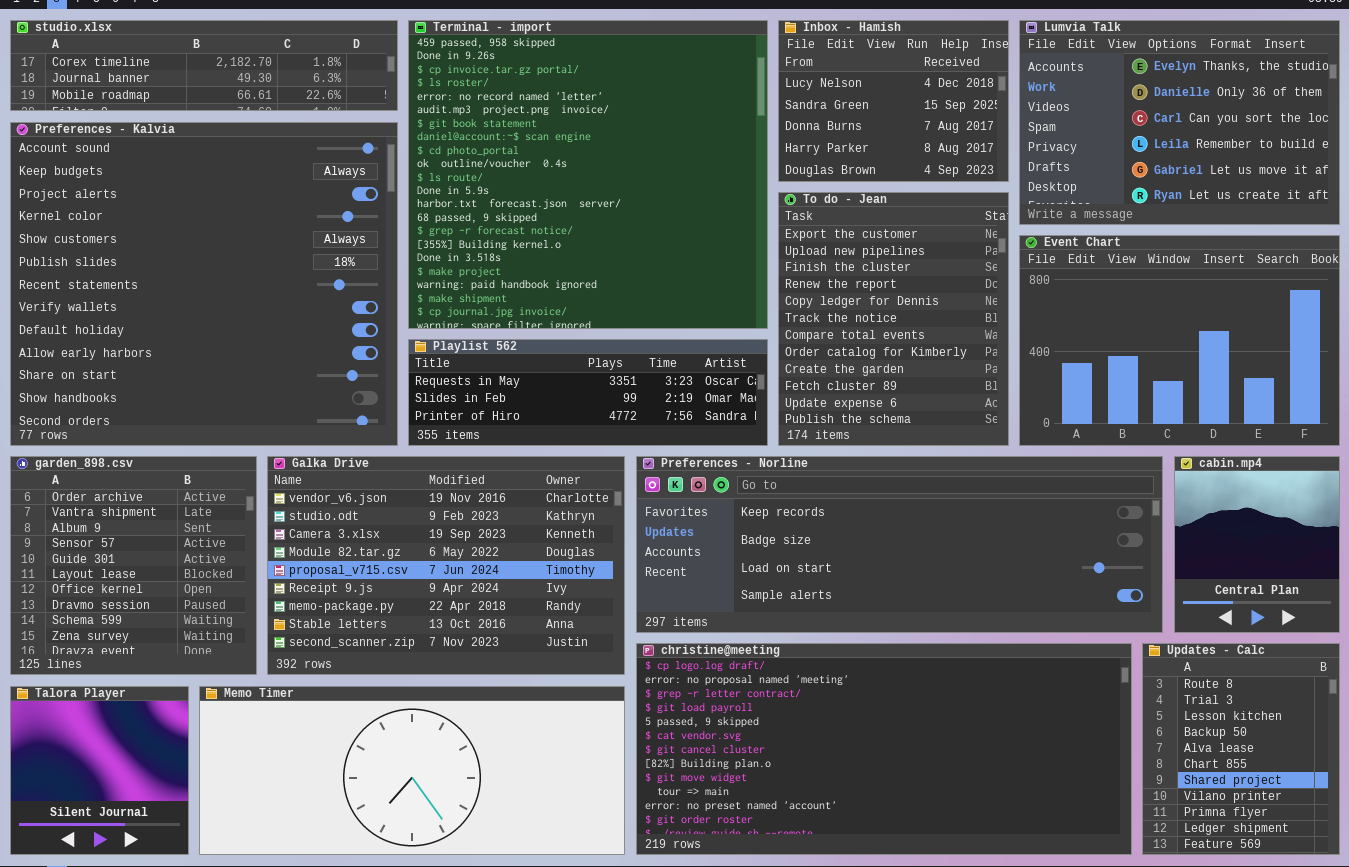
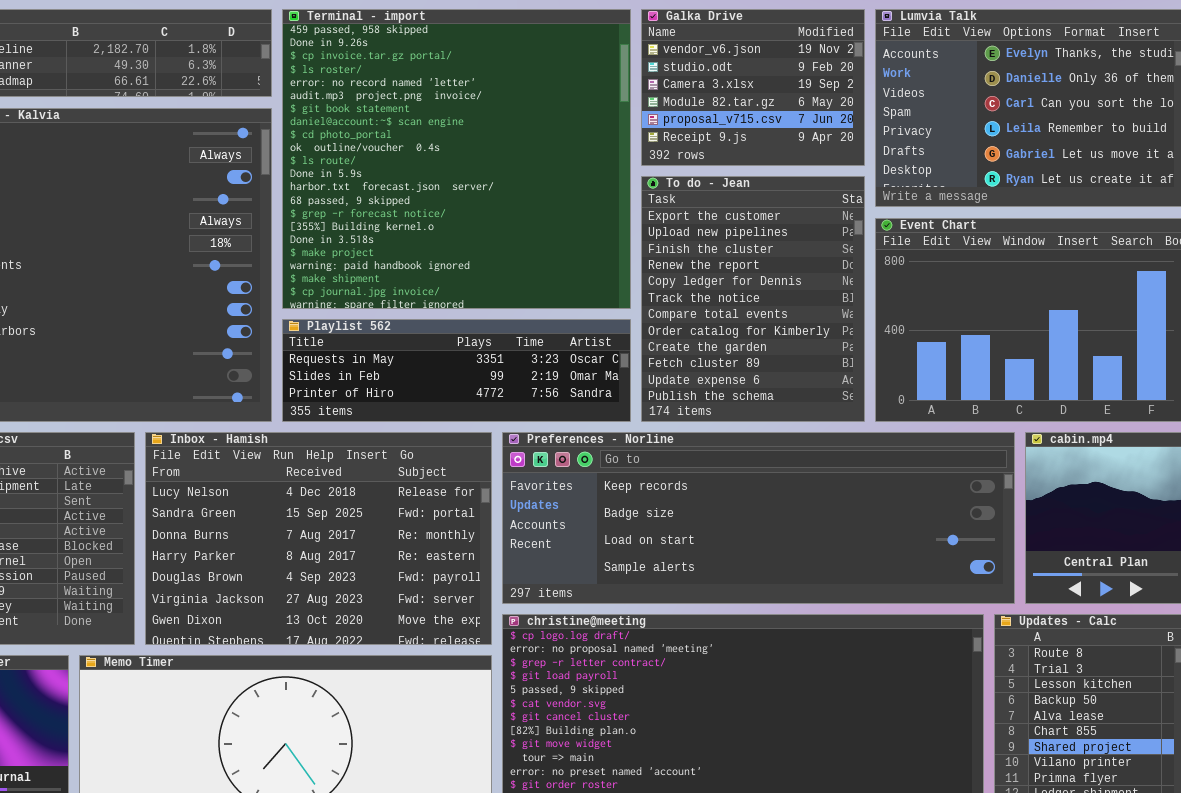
Inbox - Hamish: [778,20,1009,182] -> [145,432,492,645], moved, resized
Galka Drive: [267,456,625,675] -> [641,9,865,166], moved, resized

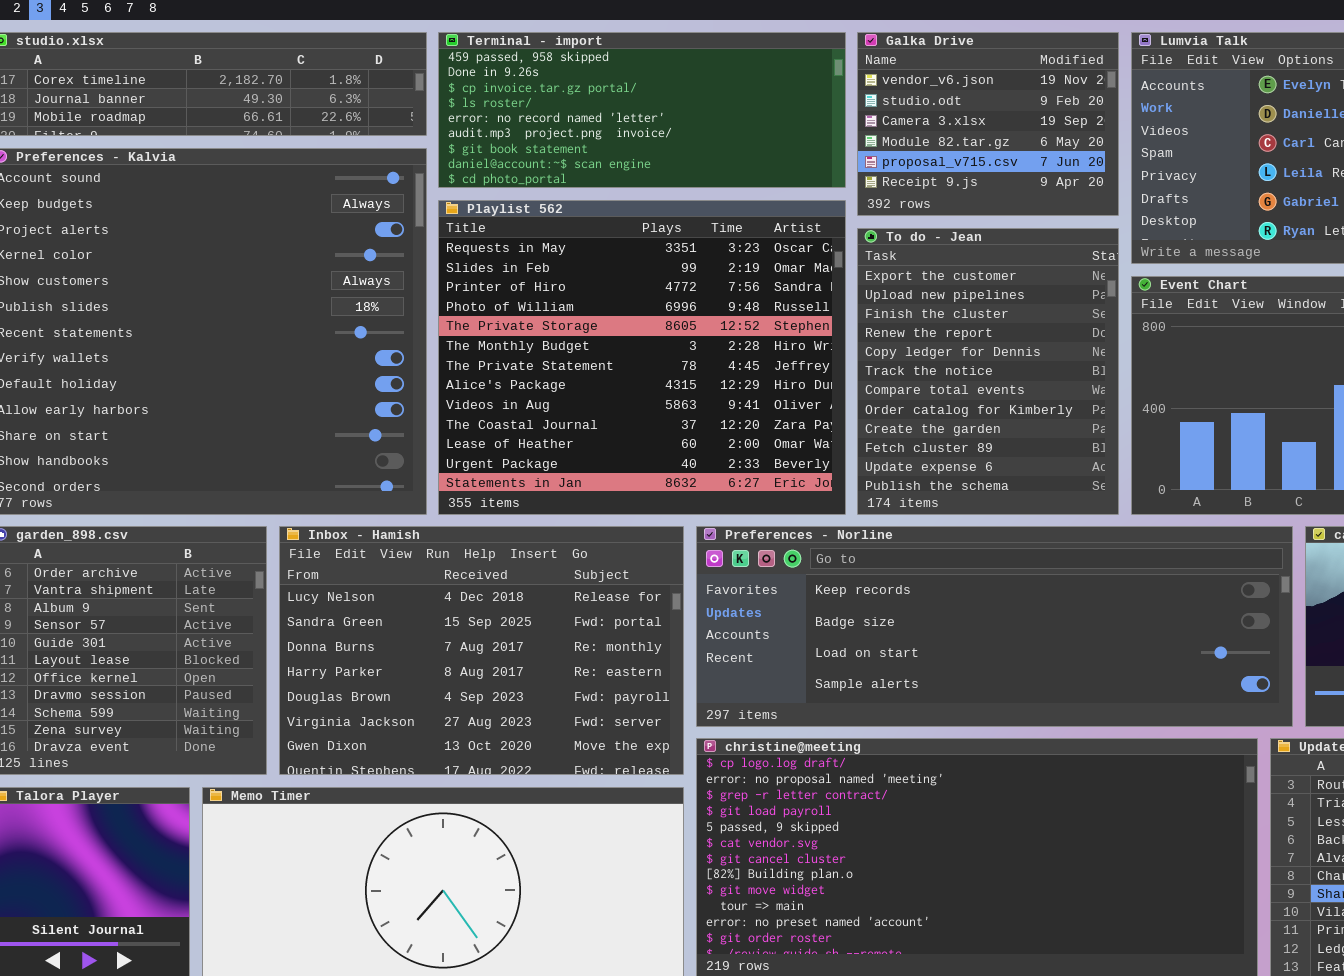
Terminal - import: [282,9,631,309] -> [438,32,846,188], resized
Playlist 562: [282,319,631,422] -> [438,200,846,515], resized

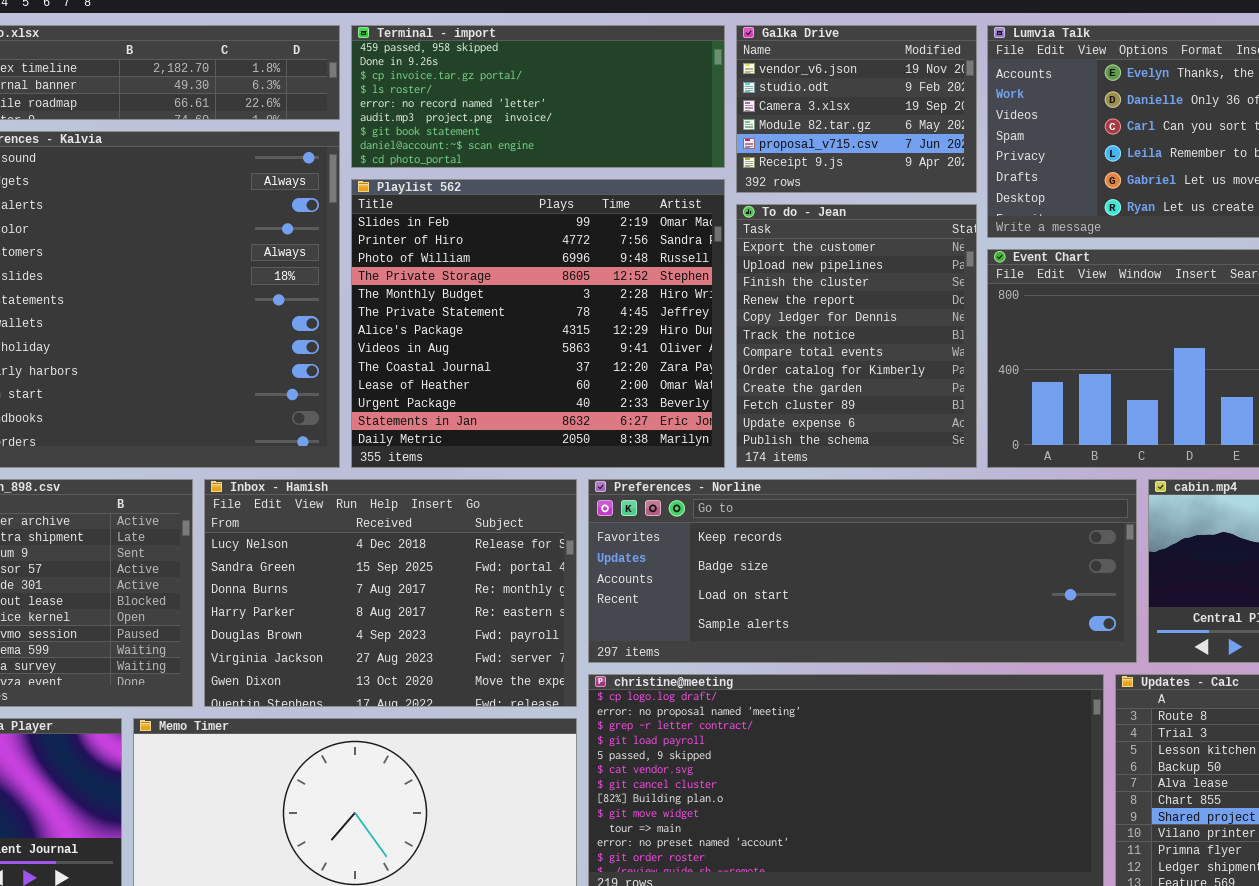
Playlist 562: [438,200,846,515] -> [351,179,725,468], scrolled down 1 row

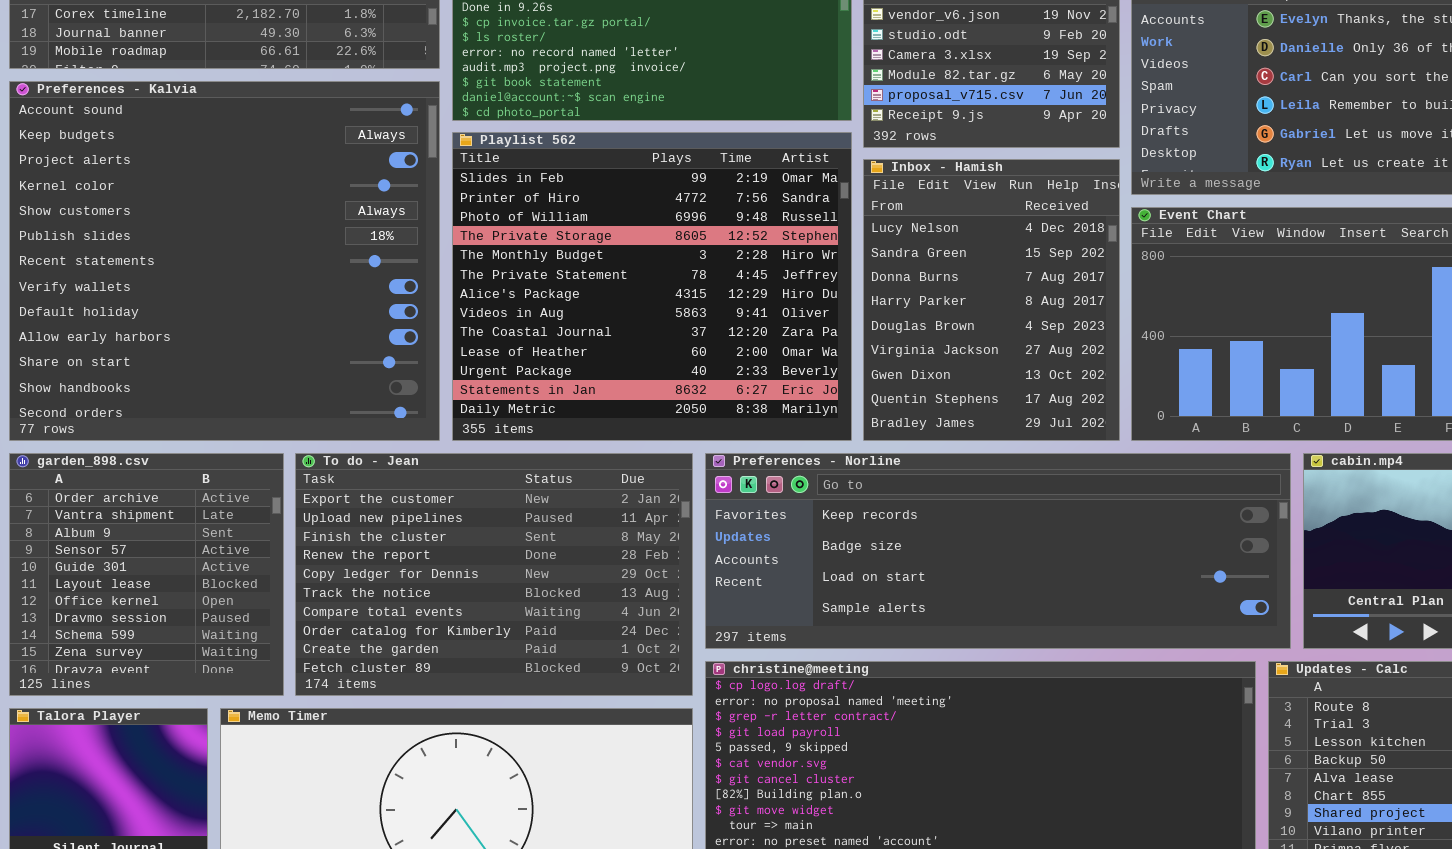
To do - Jean: [736,204,977,468] -> [295,453,693,696], moved, resized
Inbox - Hamish: [204,479,577,707] -> [863,159,1120,441], moved, resized

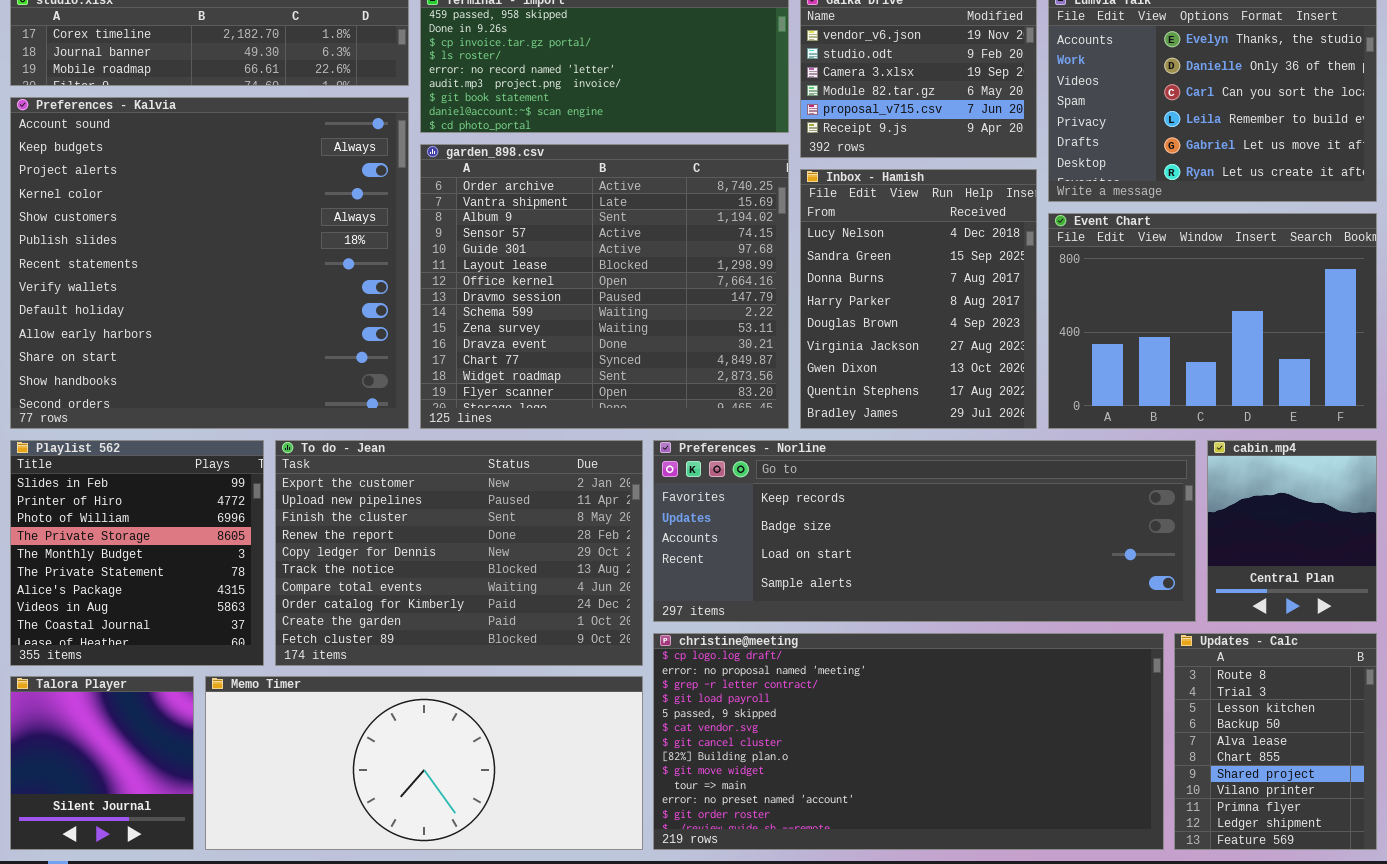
Playlist 562: [452,132,852,441] -> [10,440,264,666], moved, resized
garden_898.csv: [9,453,284,696] -> [420,144,789,429], moved, resized

